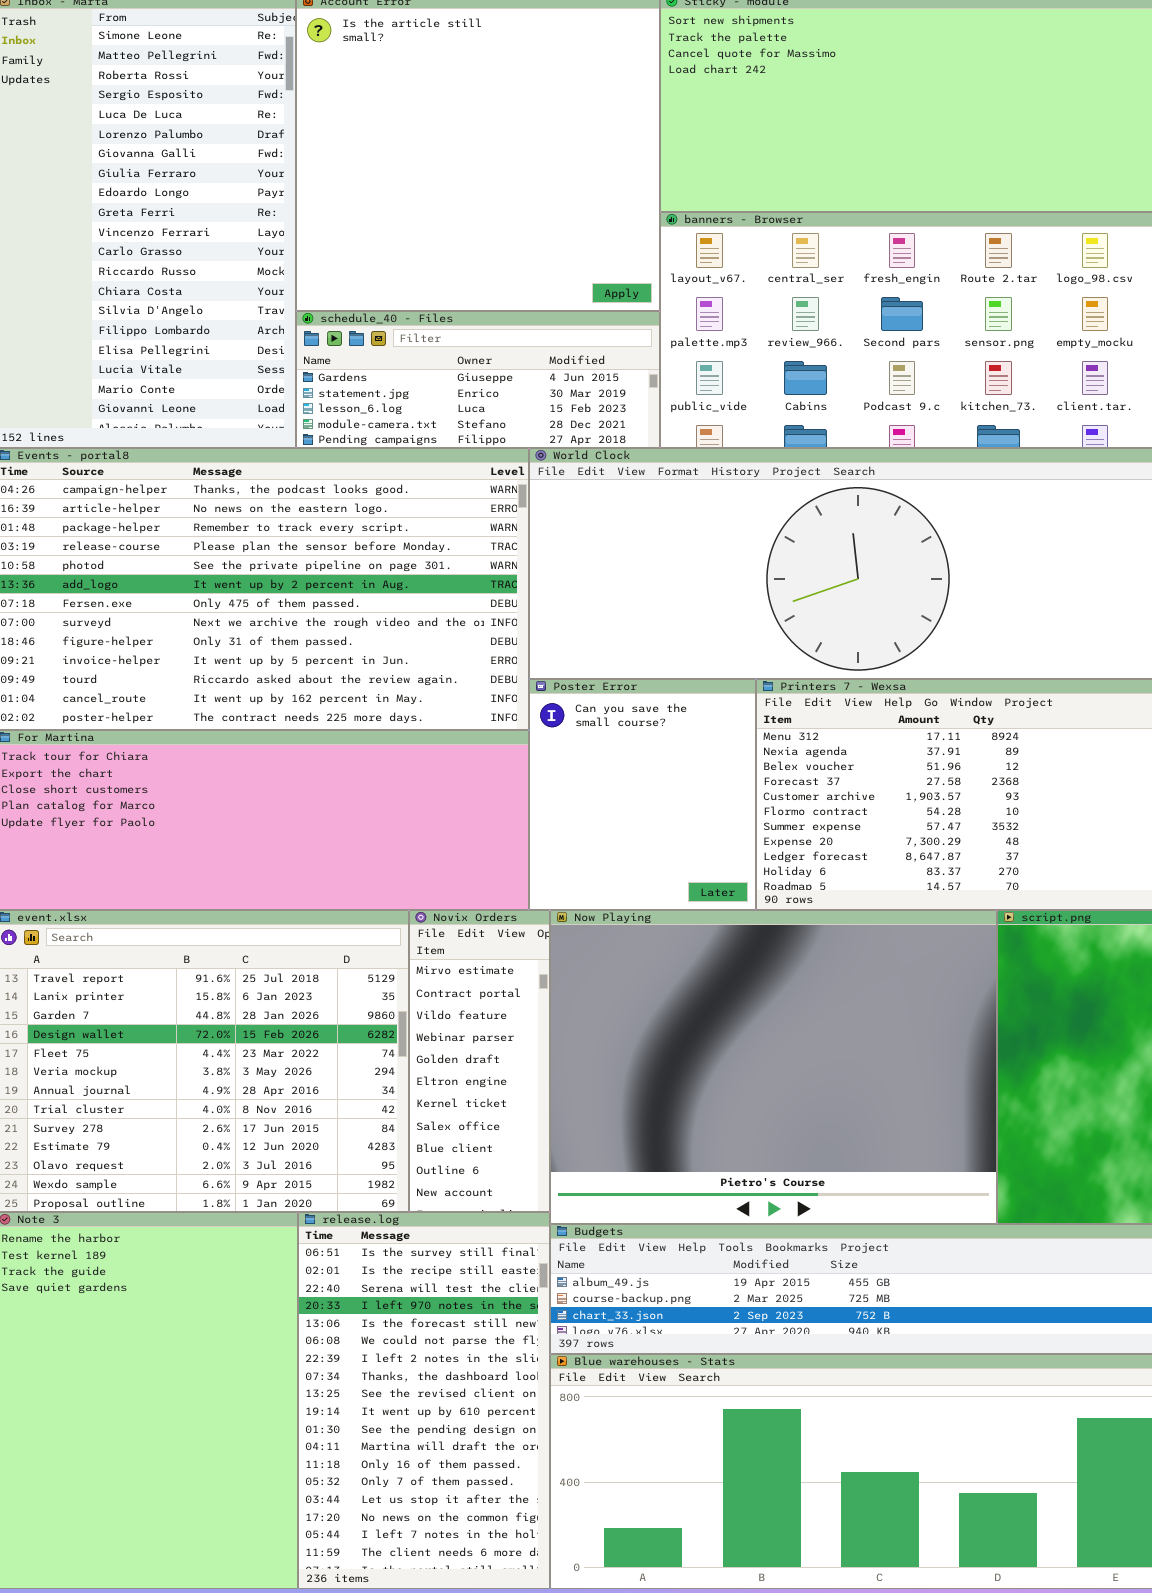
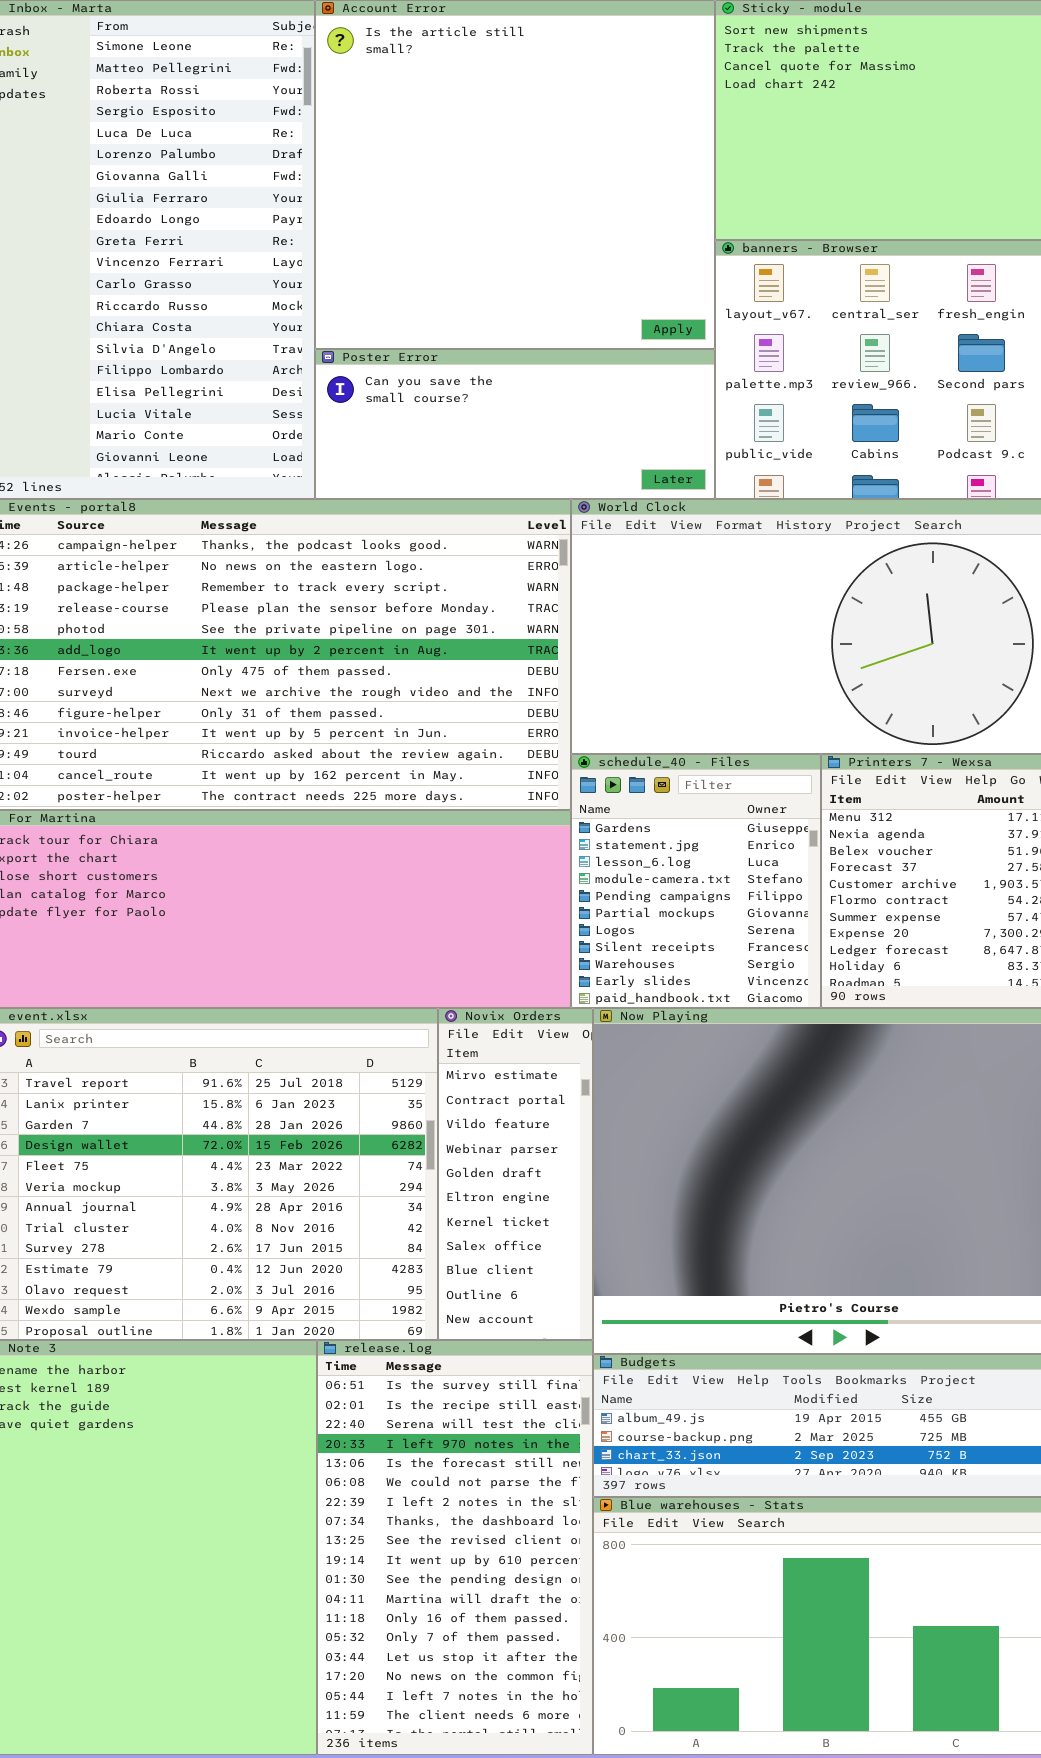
schedule_40 - Files: [296,311,660,448] -> [571,754,821,1008], moved, resized
Poster Error: [529,679,756,910] -> [315,349,715,499], moved, resized

